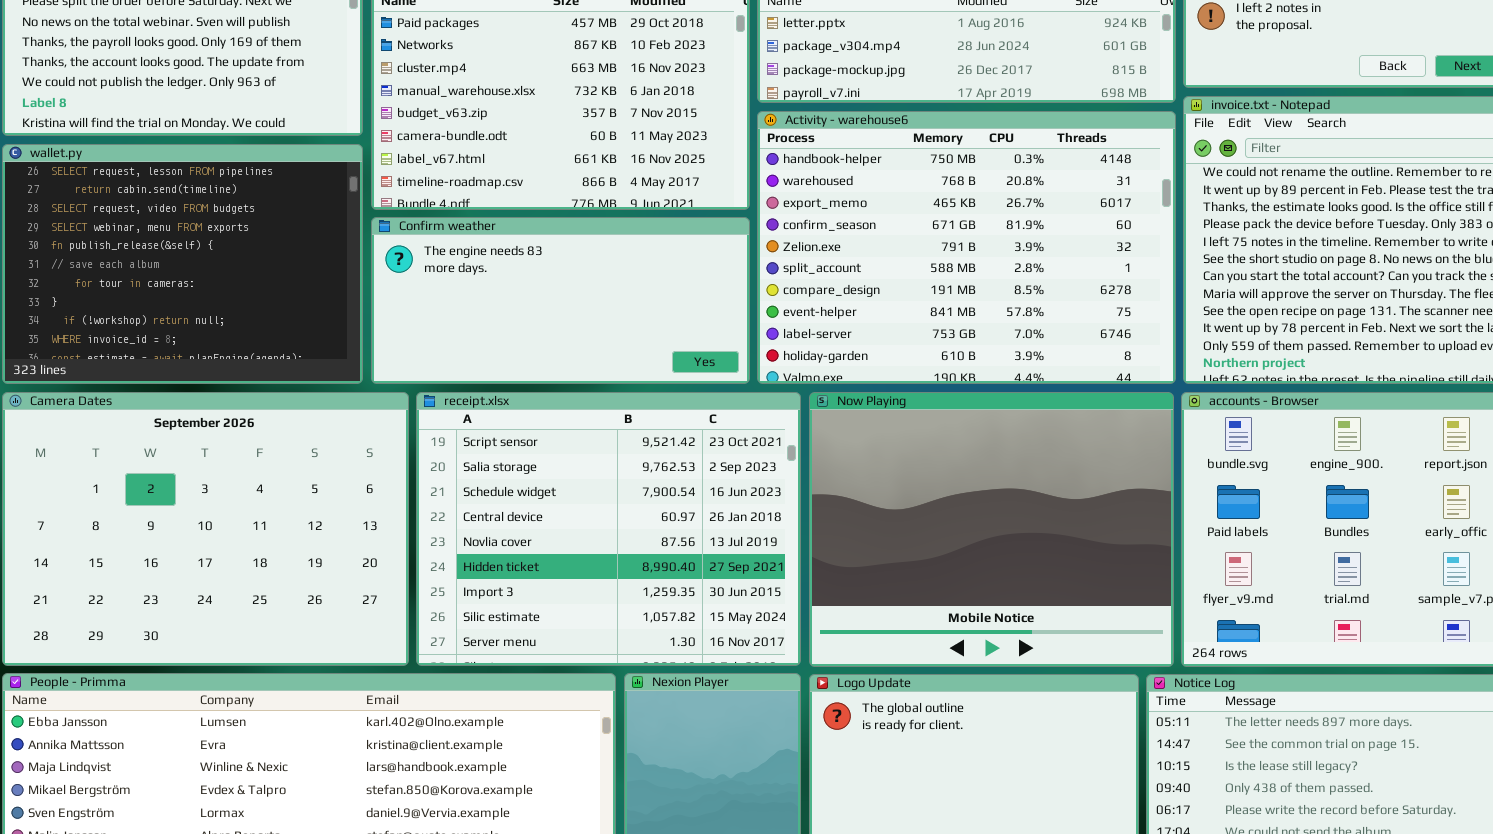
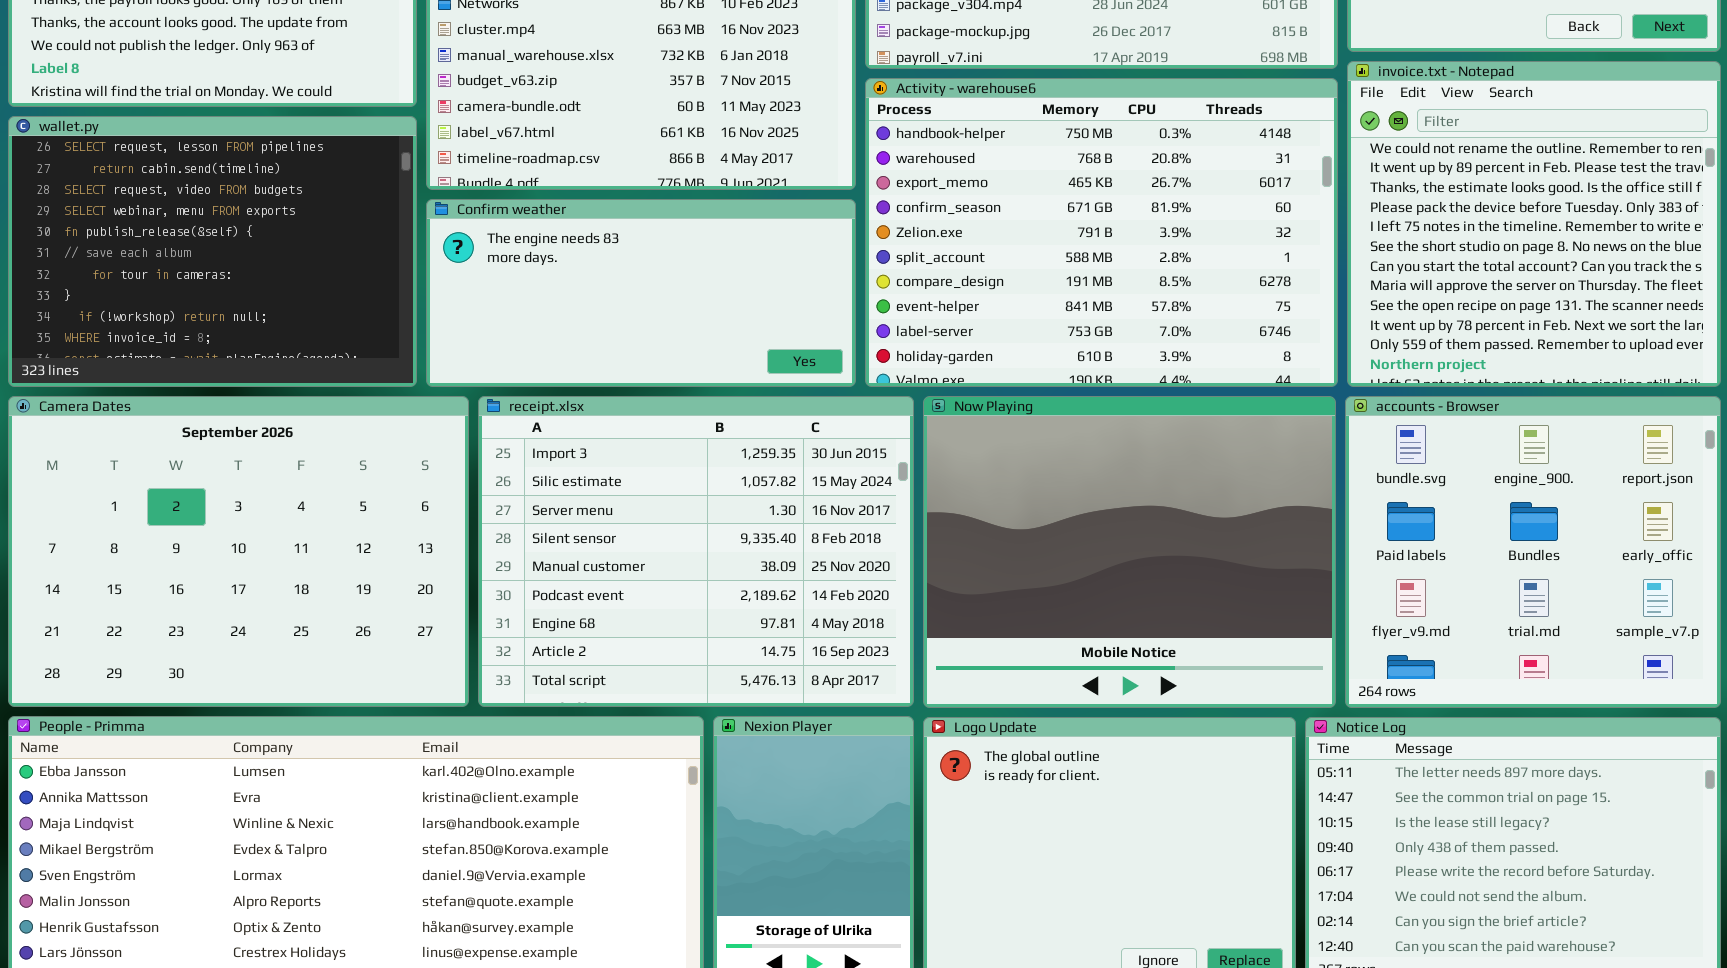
receipt.xlsx: [416,392,801,666] -> [478,396,914,707], scrolled down 6 rows

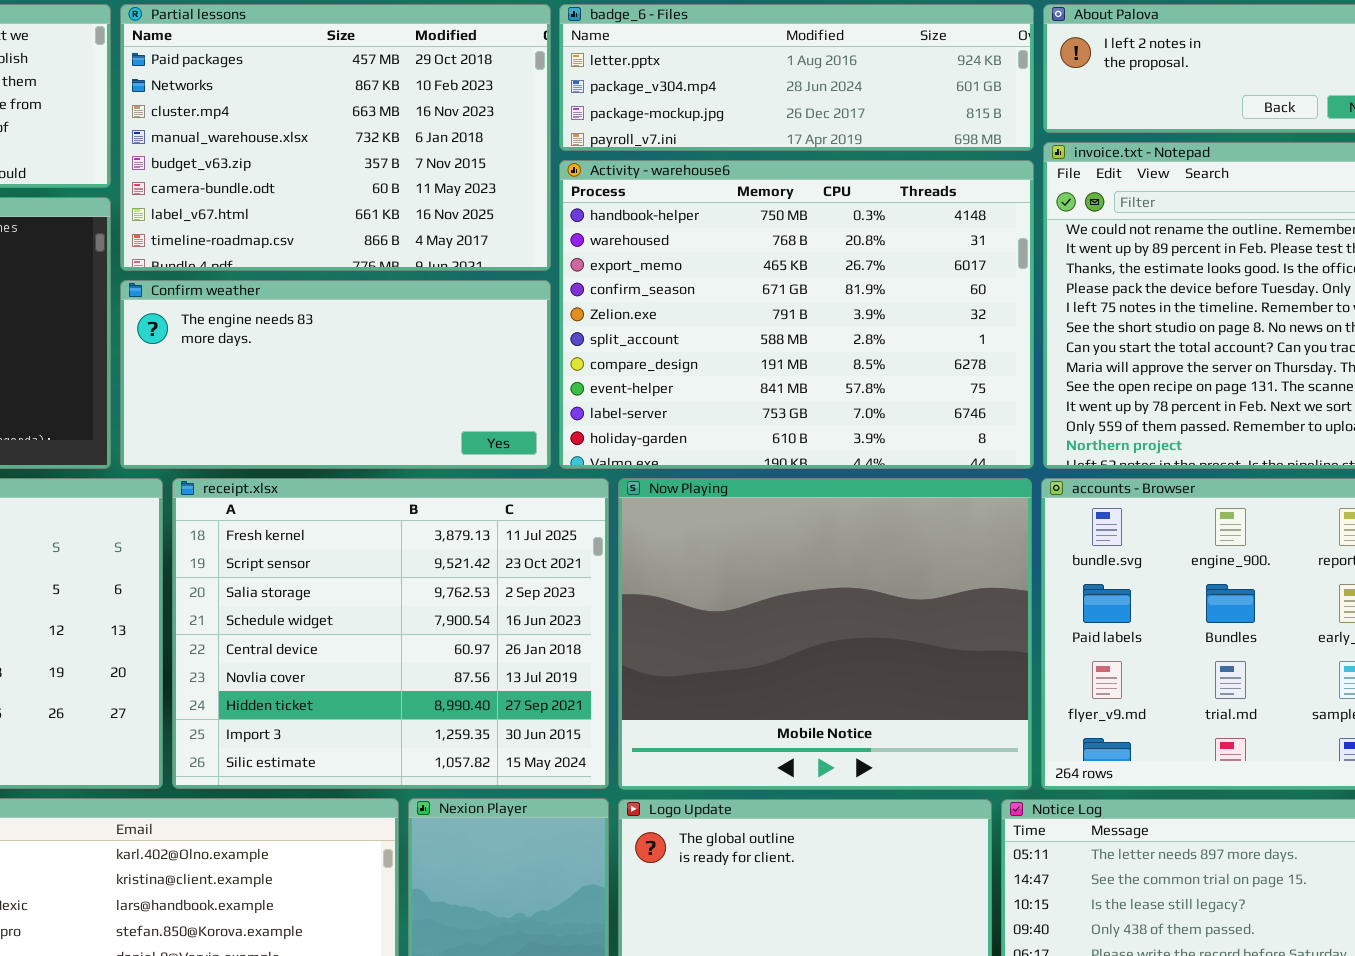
receipt.xlsx: [478,396,914,707] -> [172,478,609,789], scrolled up 7 rows

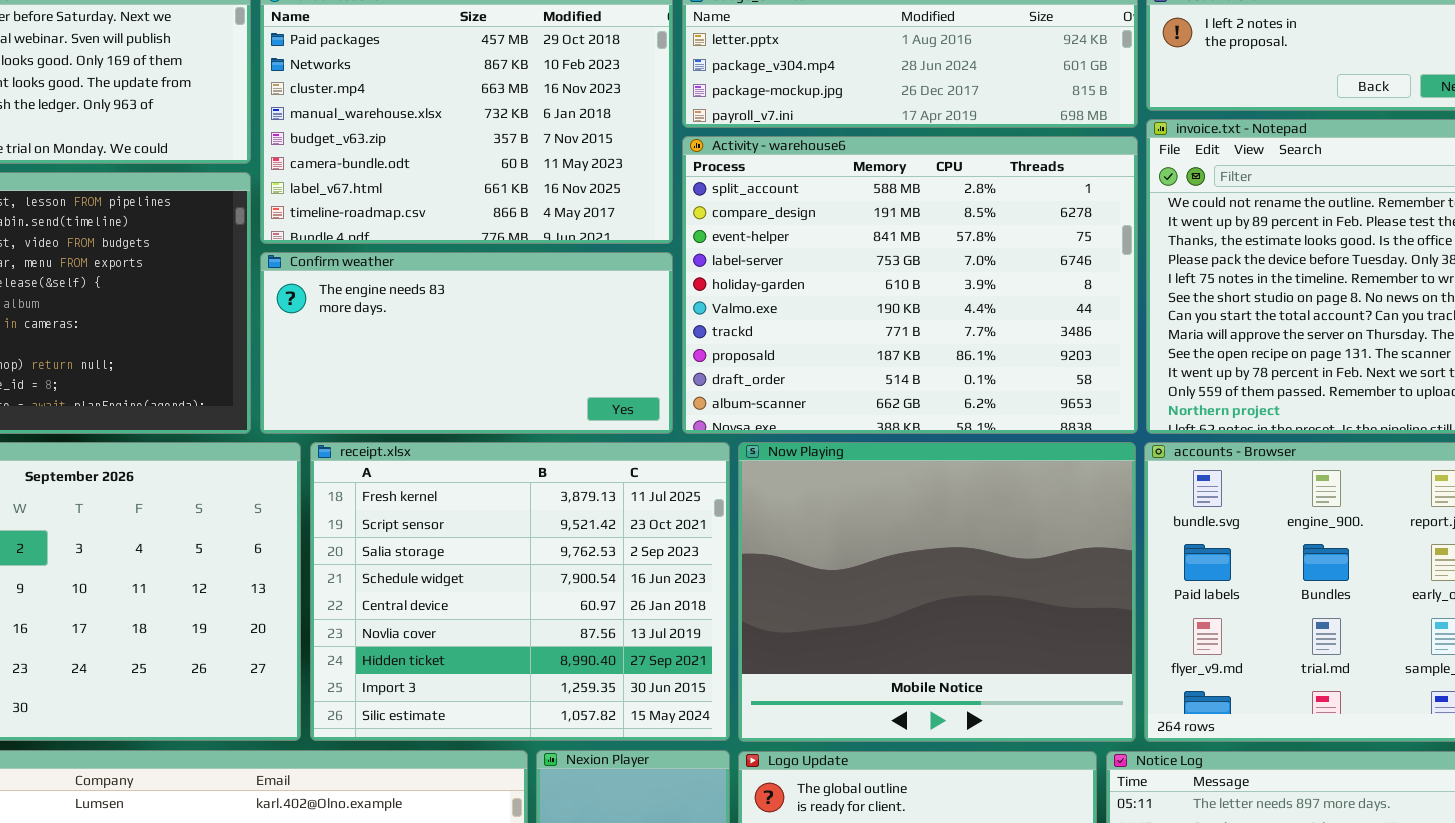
Activity - warehouse6: [559,160,1034,469] -> [682,136,1138,434], scrolled down 5 rows

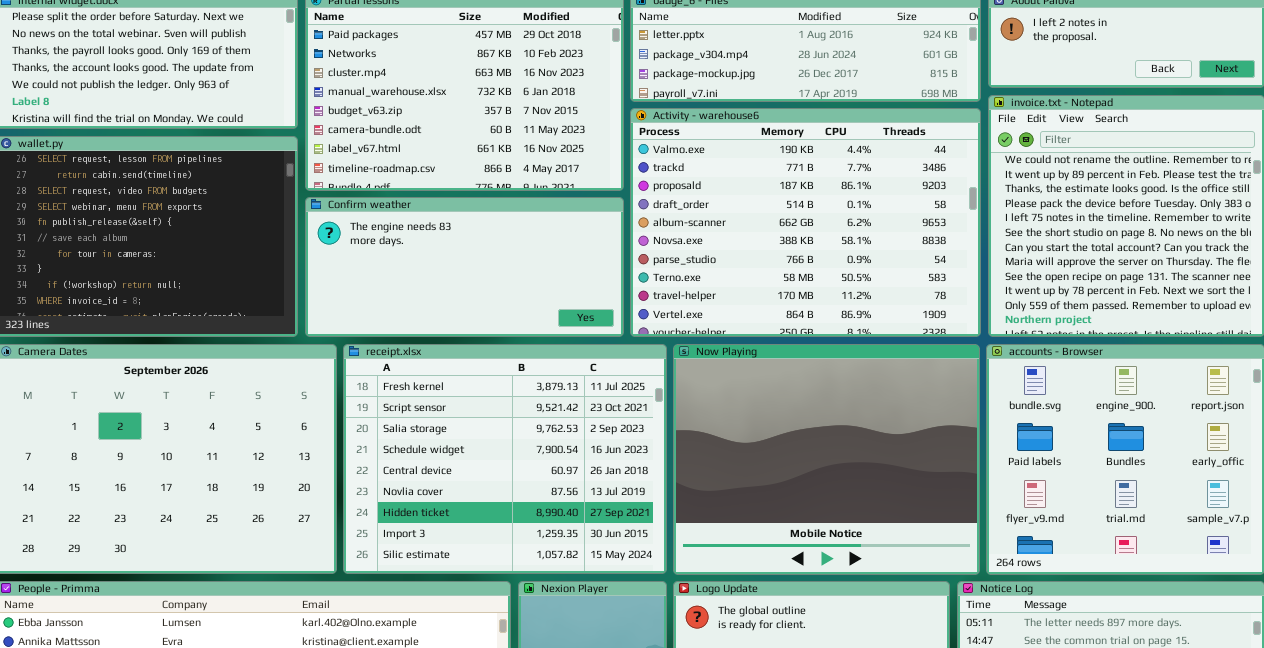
Activity - warehouse6: [682,136,1138,434] -> [630,108,981,337], scrolled down 5 rows

